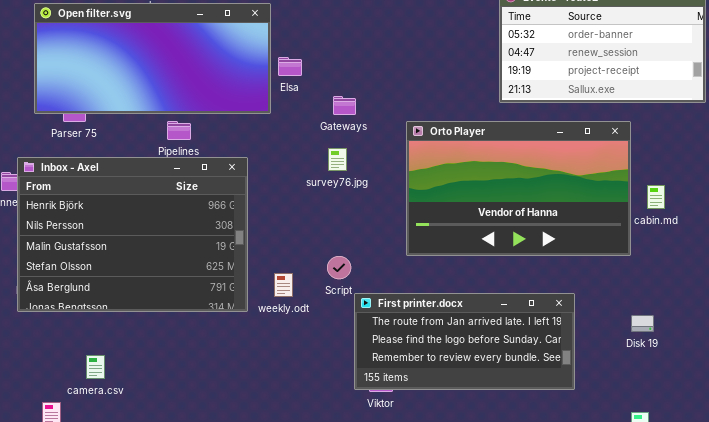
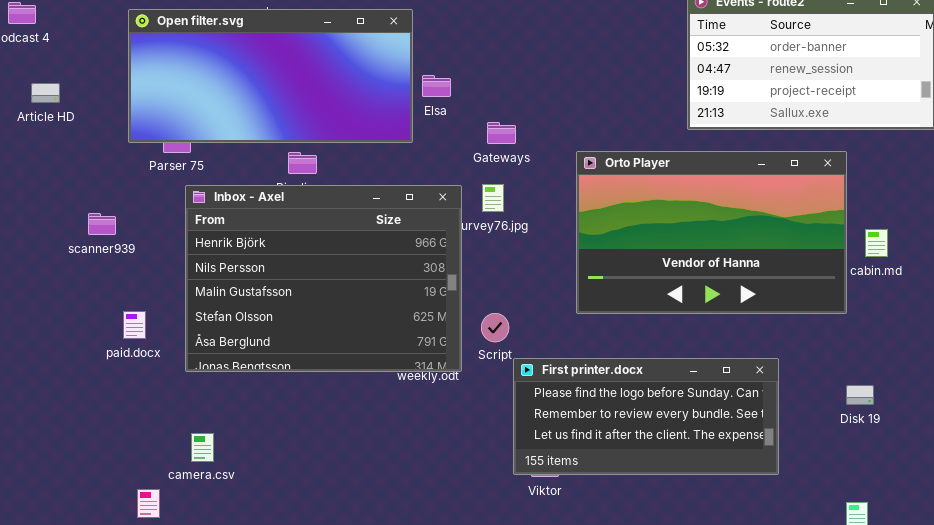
Inbox - Axel: [17,157,248,312] -> [185,185,462,372], moved
First printer.docx: [354,293,575,390] -> [513,358,779,475], scrolled down 1 row

